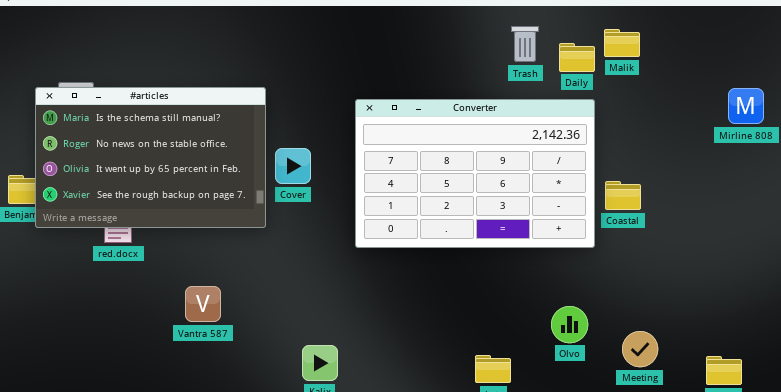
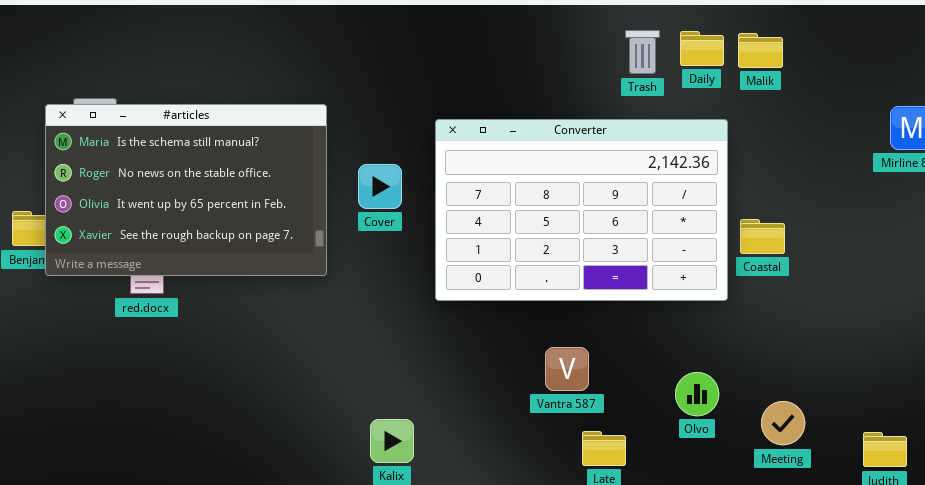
Daily: [559,43,595,72] -> [680,31,724,66], moved
Cover: [275,148,311,184] -> [358,164,402,209], moved
Vantra 587: [185,286,221,322] -> [545,347,589,391], moved

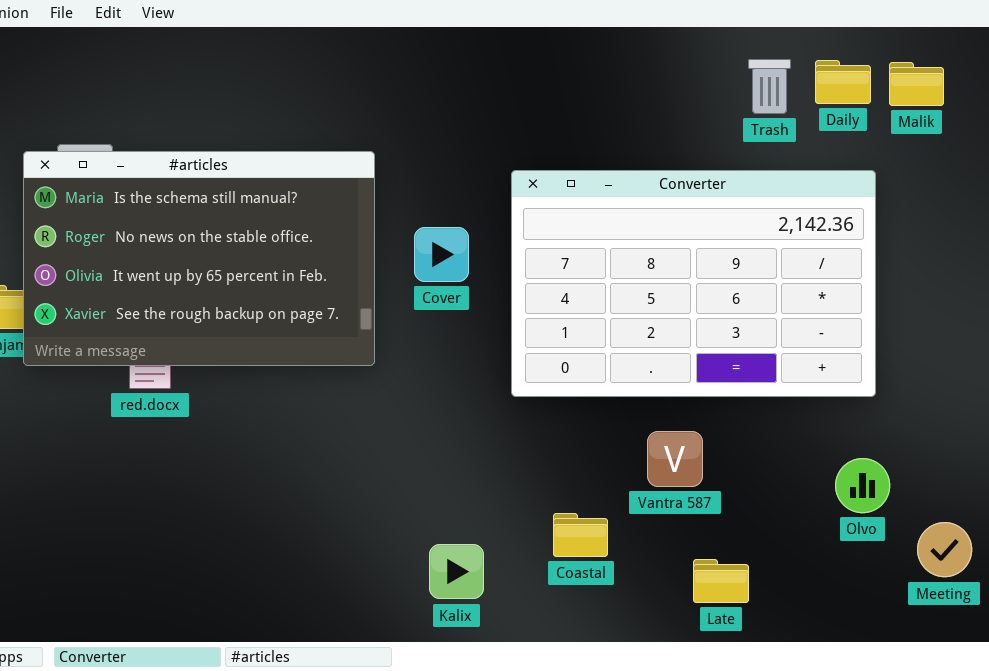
Coastal: [740,219,785,254] -> [553,513,608,557], moved
Vantra 587: [545,347,589,391] -> [647,431,703,487], moved
Olvo: [675,372,719,416] -> [835,458,890,513], moved

